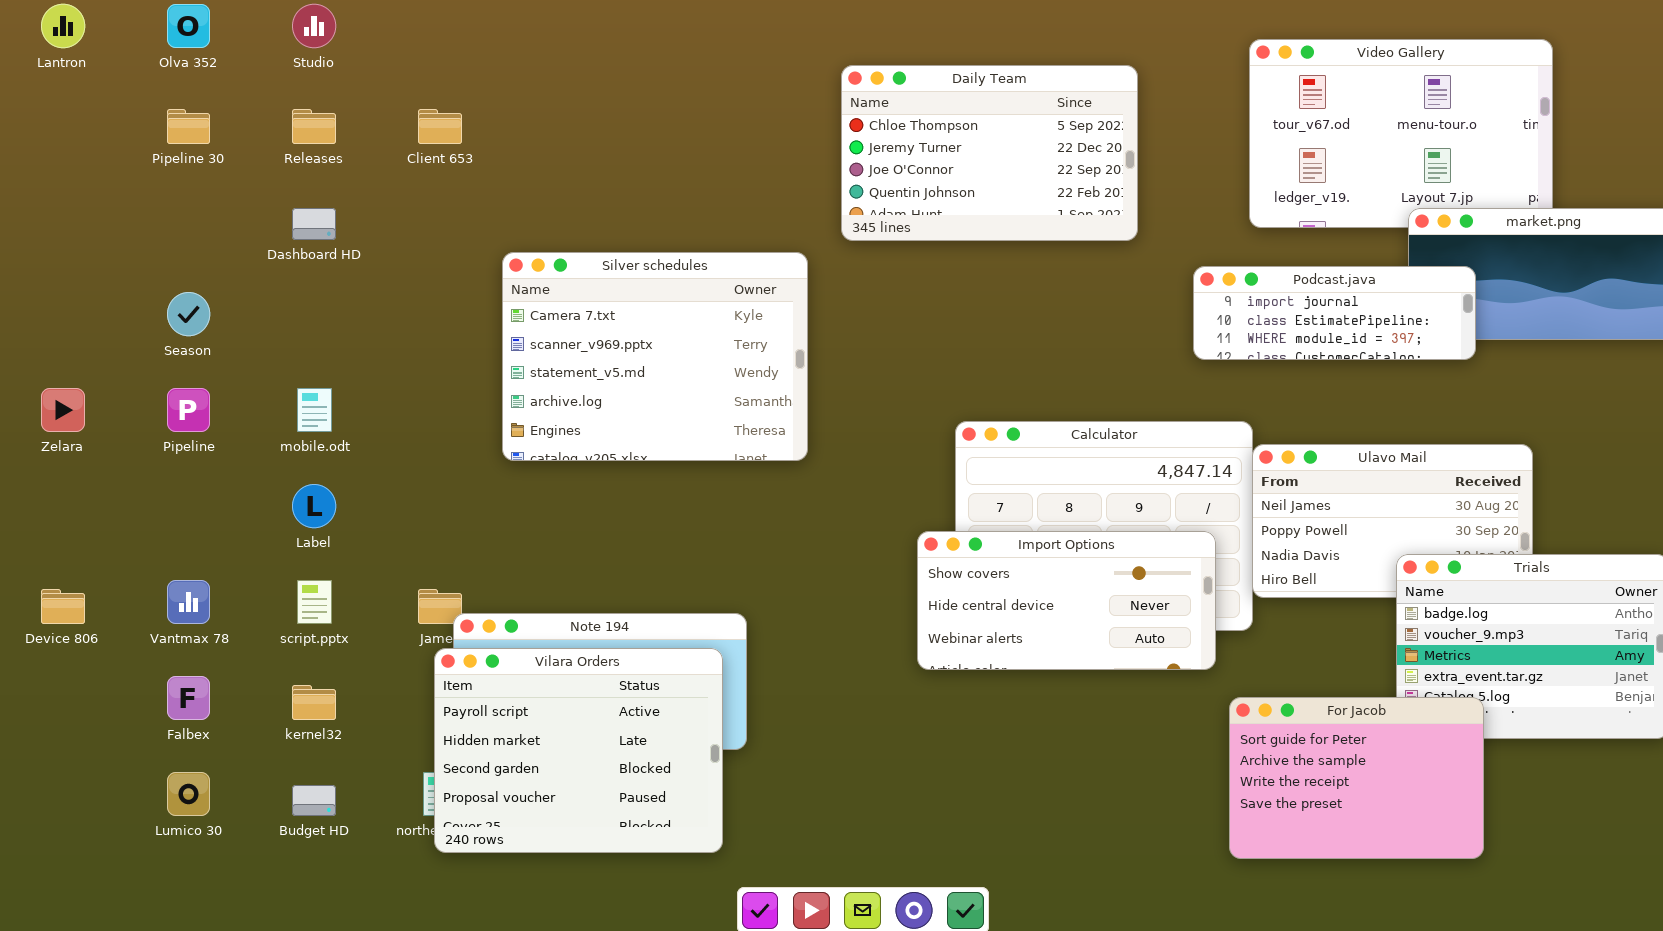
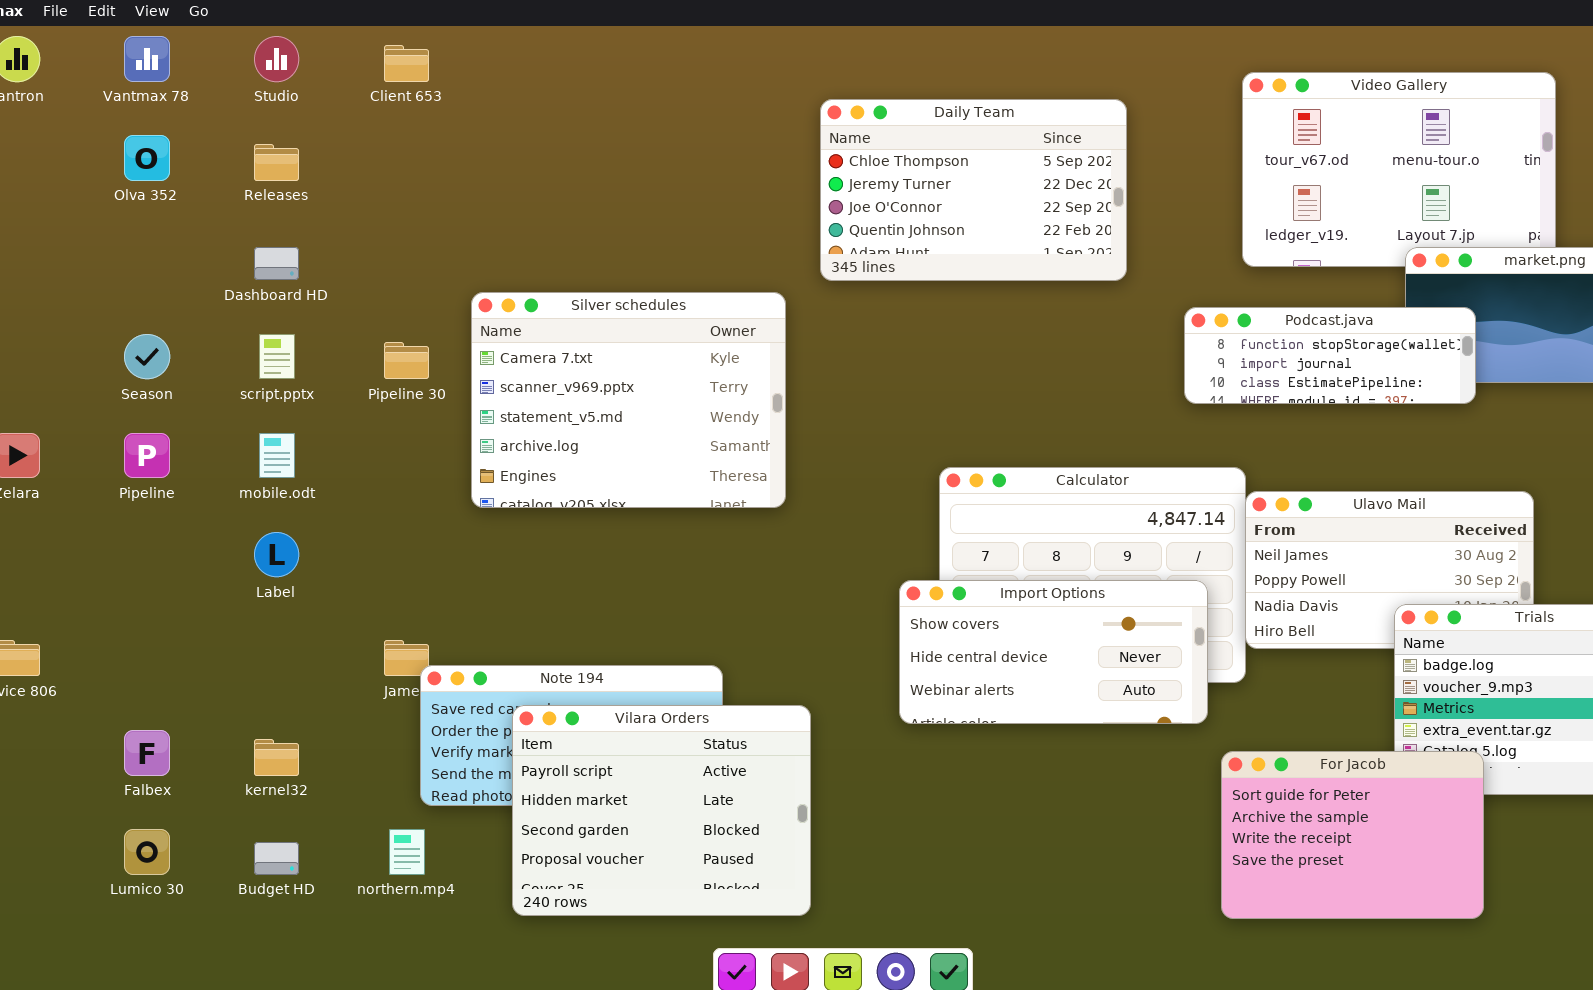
Olva 352: [167,4,210,48] -> [124,135,170,181], moved
Pipeline 30: [167,109,210,144] -> [384,342,429,379], moved
Client 653: [418,109,462,144] -> [384,45,429,82], moved
Podcast.java: [1193,266,1476,360] -> [1184,307,1476,404], scrolled up 1 row
Vantmax 78: [167,580,210,624] -> [124,36,170,82], moved
script.pptx: [297,580,332,624] -> [259,334,295,379], moved
Vilara Orders: [434,648,723,853] -> [512,705,811,916], moved

